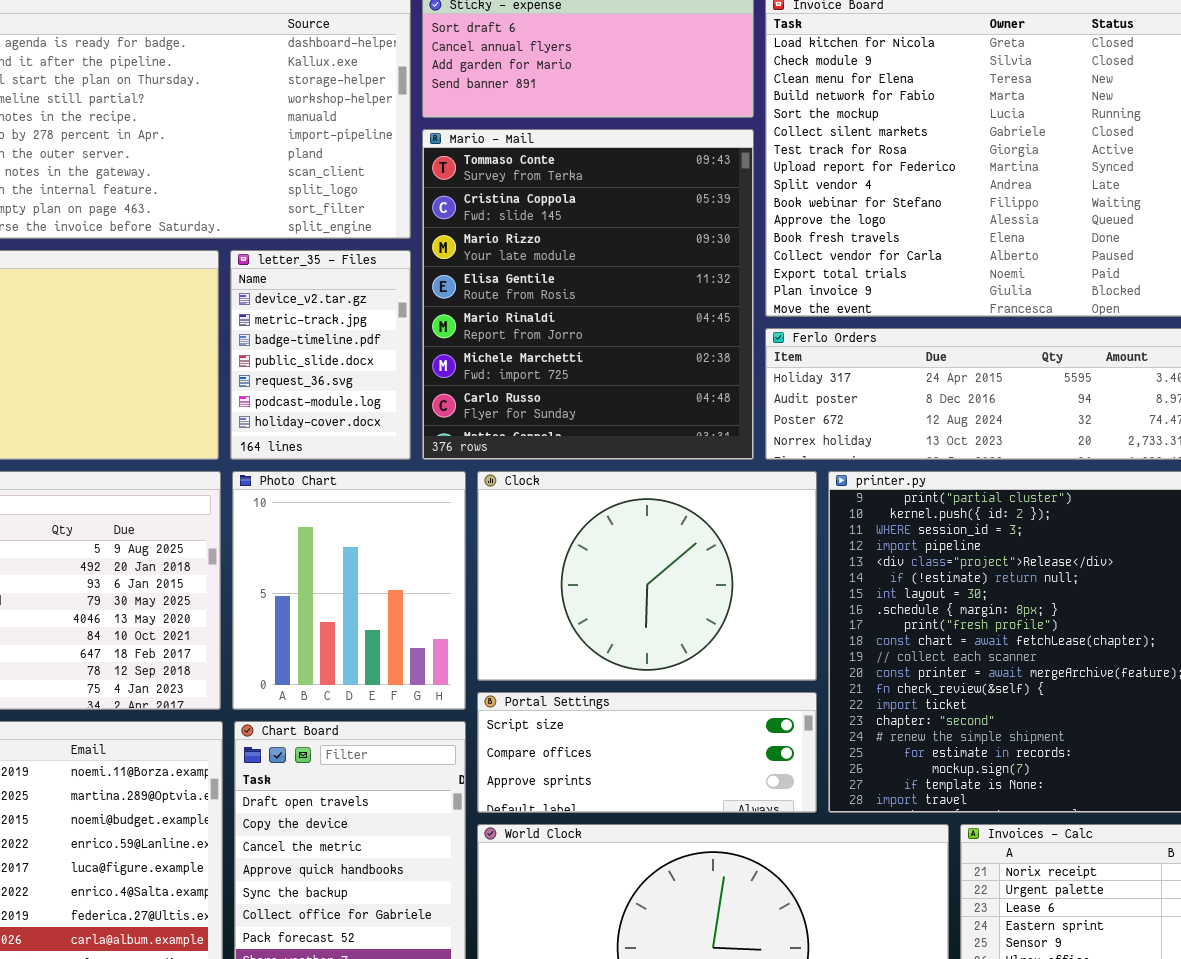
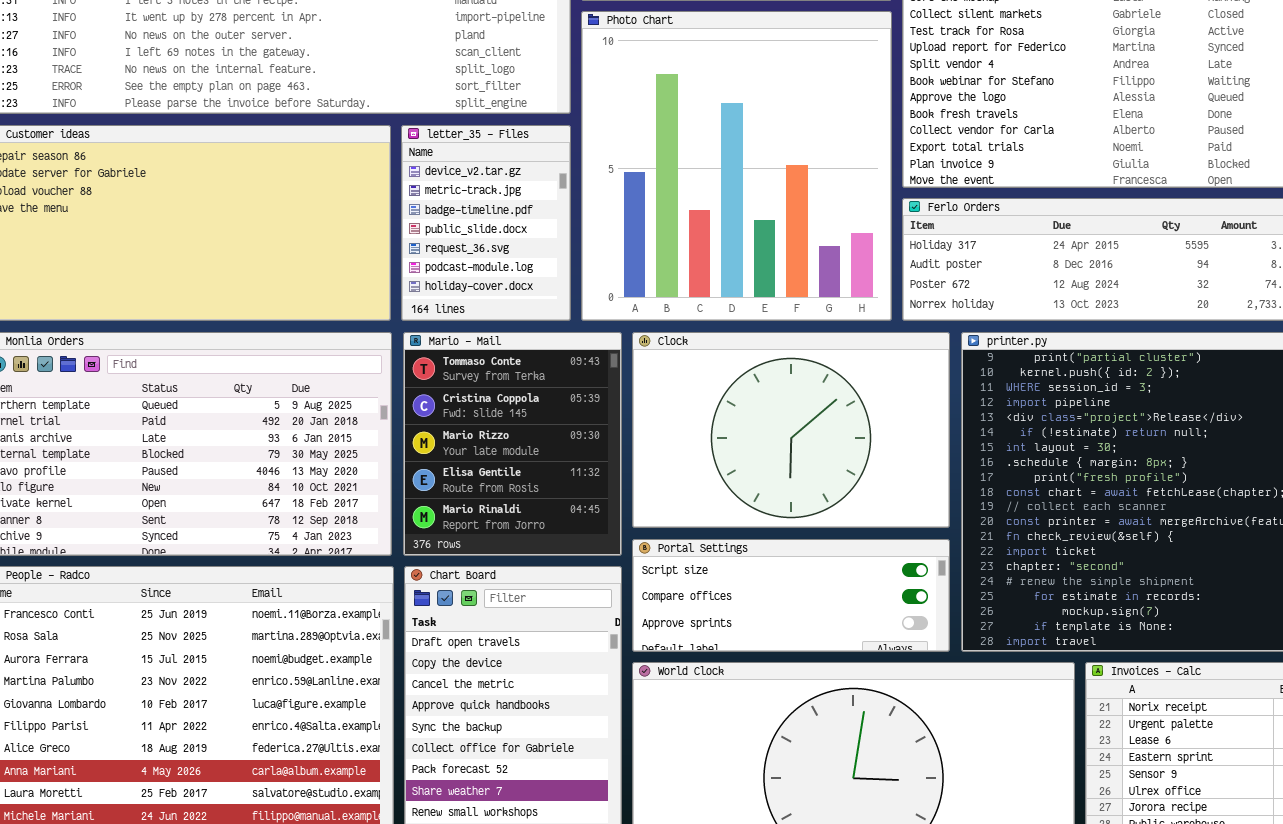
Mario - Mail: [422,129,754,460] -> [403,332,622,556], moved, resized
Photo Chart: [232,471,466,710] -> [581,11,892,321], moved, resized

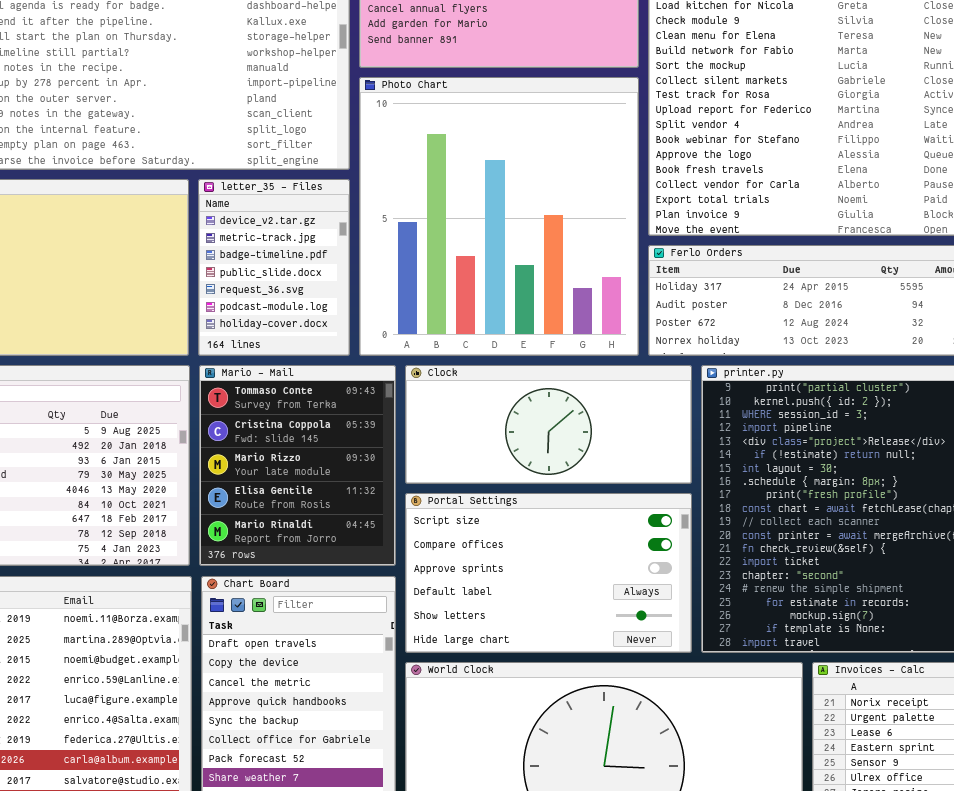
Clock: [632,332,950,528] -> [405,365,692,484], resized
Portal Settings: [632,539,950,652] -> [405,493,692,653], resized

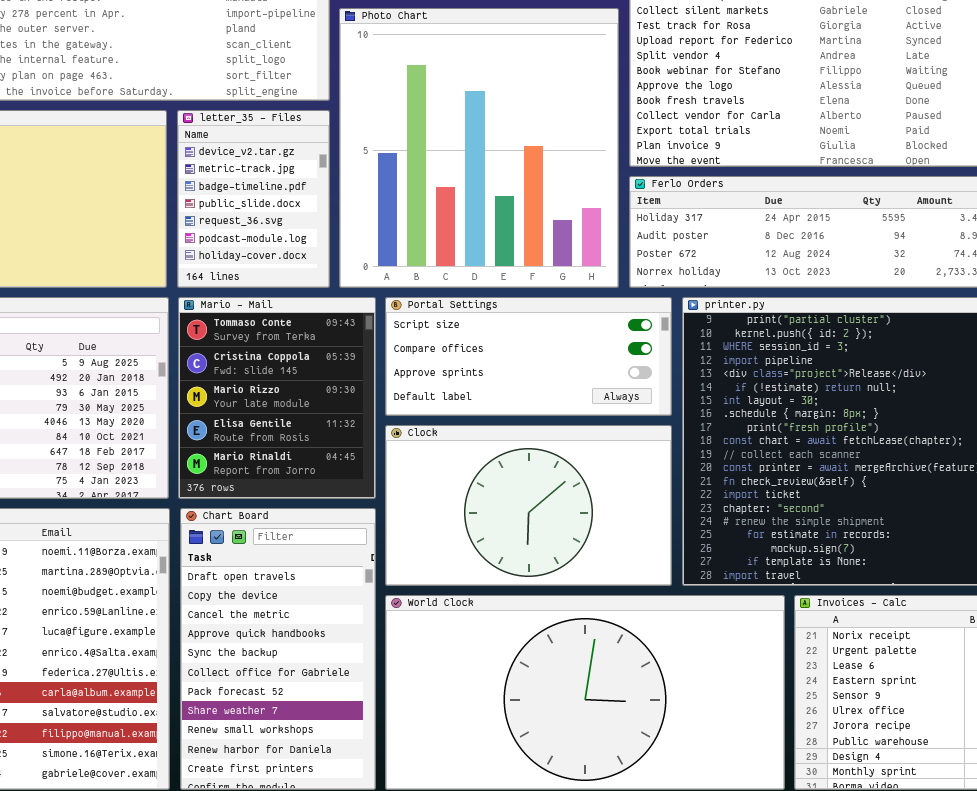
Clock: [405,365,692,484] -> [385,425,672,586], moved, resized
Portal Settings: [405,493,692,653] -> [385,297,672,416], moved, resized

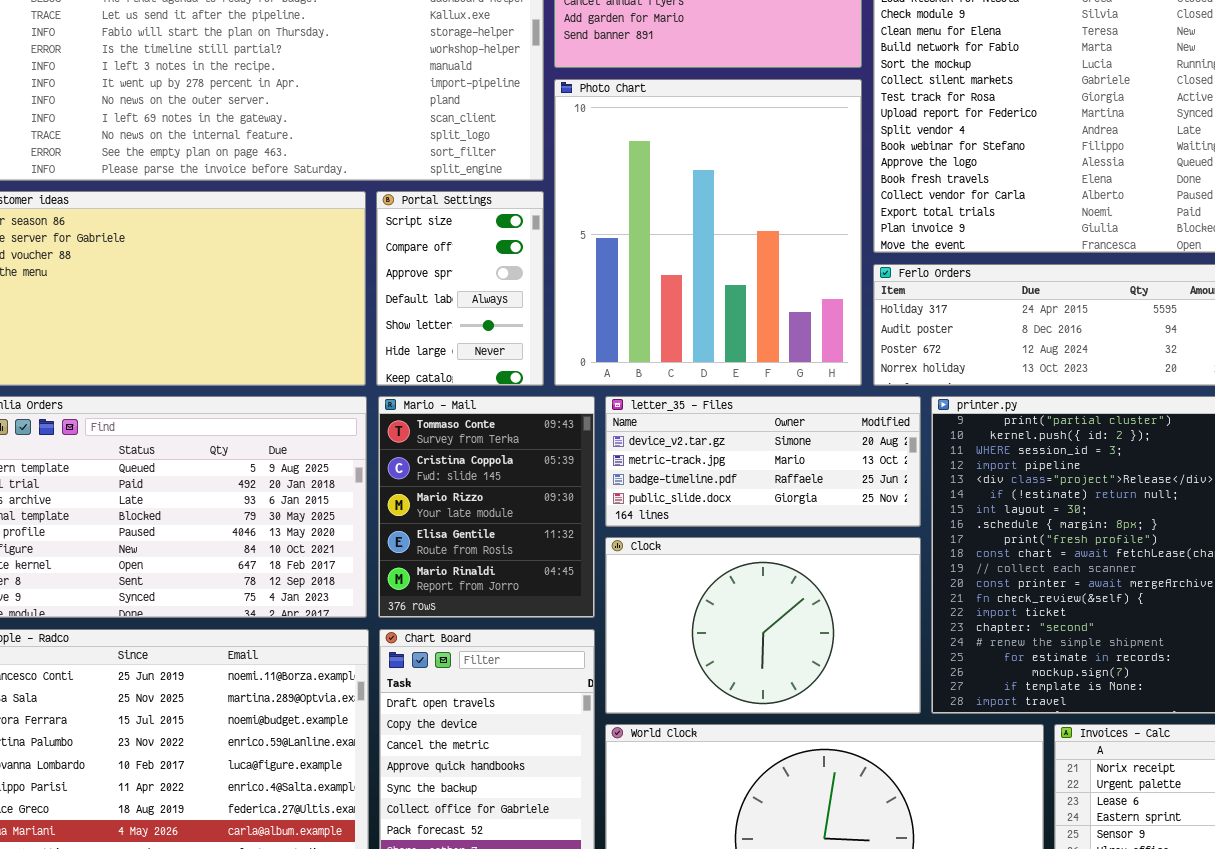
letter_35 - Files: [177,110,330,288] -> [605,396,921,527], moved, resized
Portal Settings: [385,297,672,416] -> [376,191,544,386], moved, resized

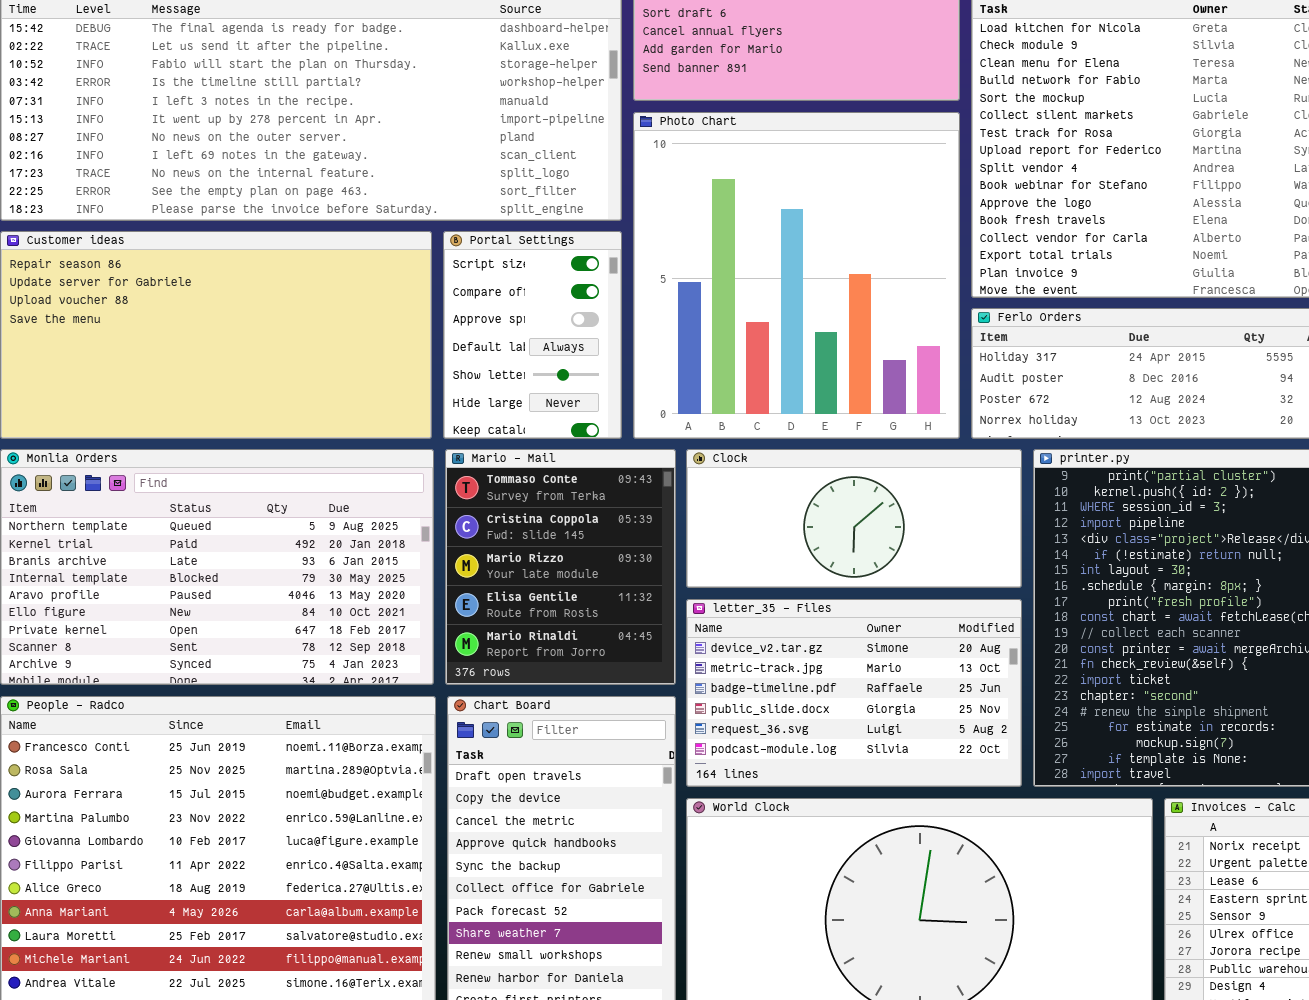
letter_35 - Files: [605,396,921,527] -> [686,599,1022,787], moved, resized
Clock: [605,537,921,714] -> [686,449,1022,588], moved, resized

